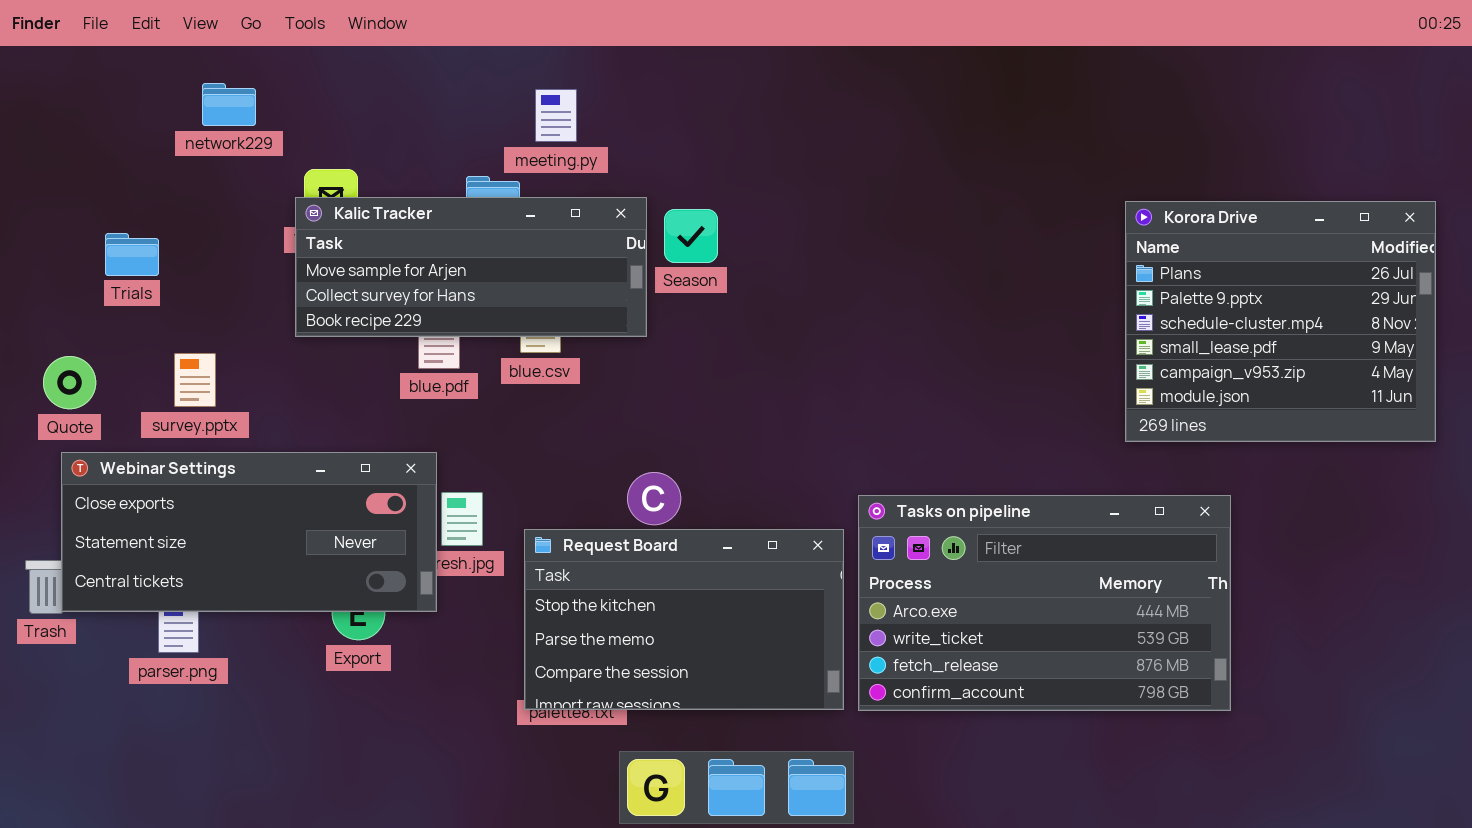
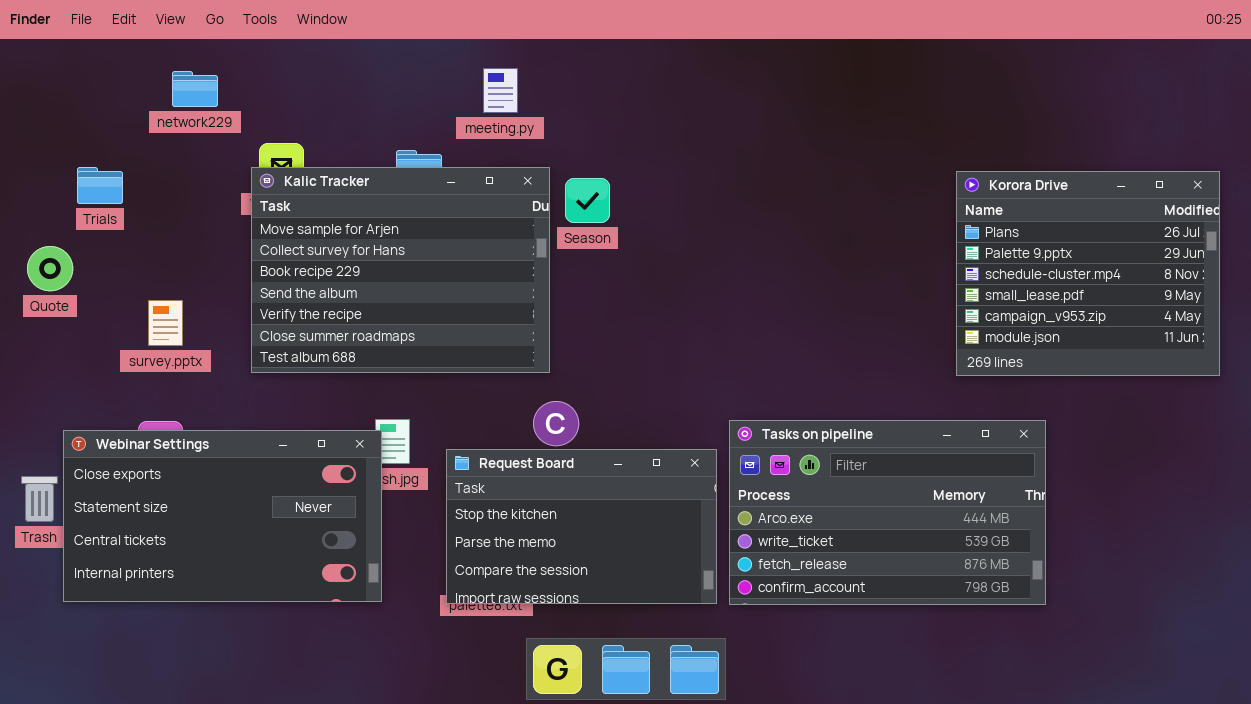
meeting.py: [535,89,577,142] -> [483,68,518,113], moved
Kalic Tracker: [295,197,647,337] -> [251,167,550,373], resized
Trials: [105,233,159,276] -> [77,167,123,204], moved
Quote: [43,356,96,409] -> [27,246,73,291], moved
Webinar Settings: [61,452,437,612] -> [63,430,382,602], moved, resized

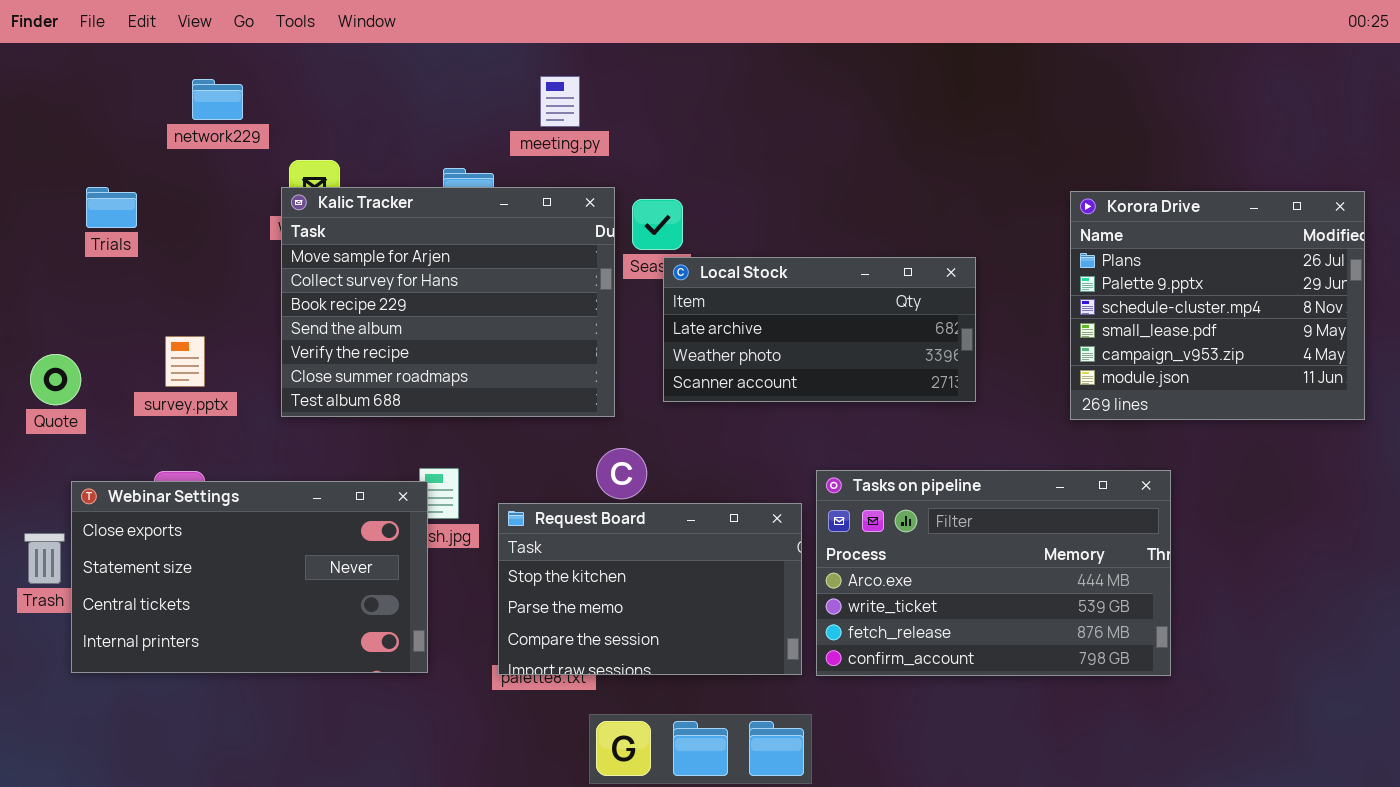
Local Stock: none -> [663,257,976,402], opened
Quote: [27,246,73,291] -> [30,354,81,405], moved

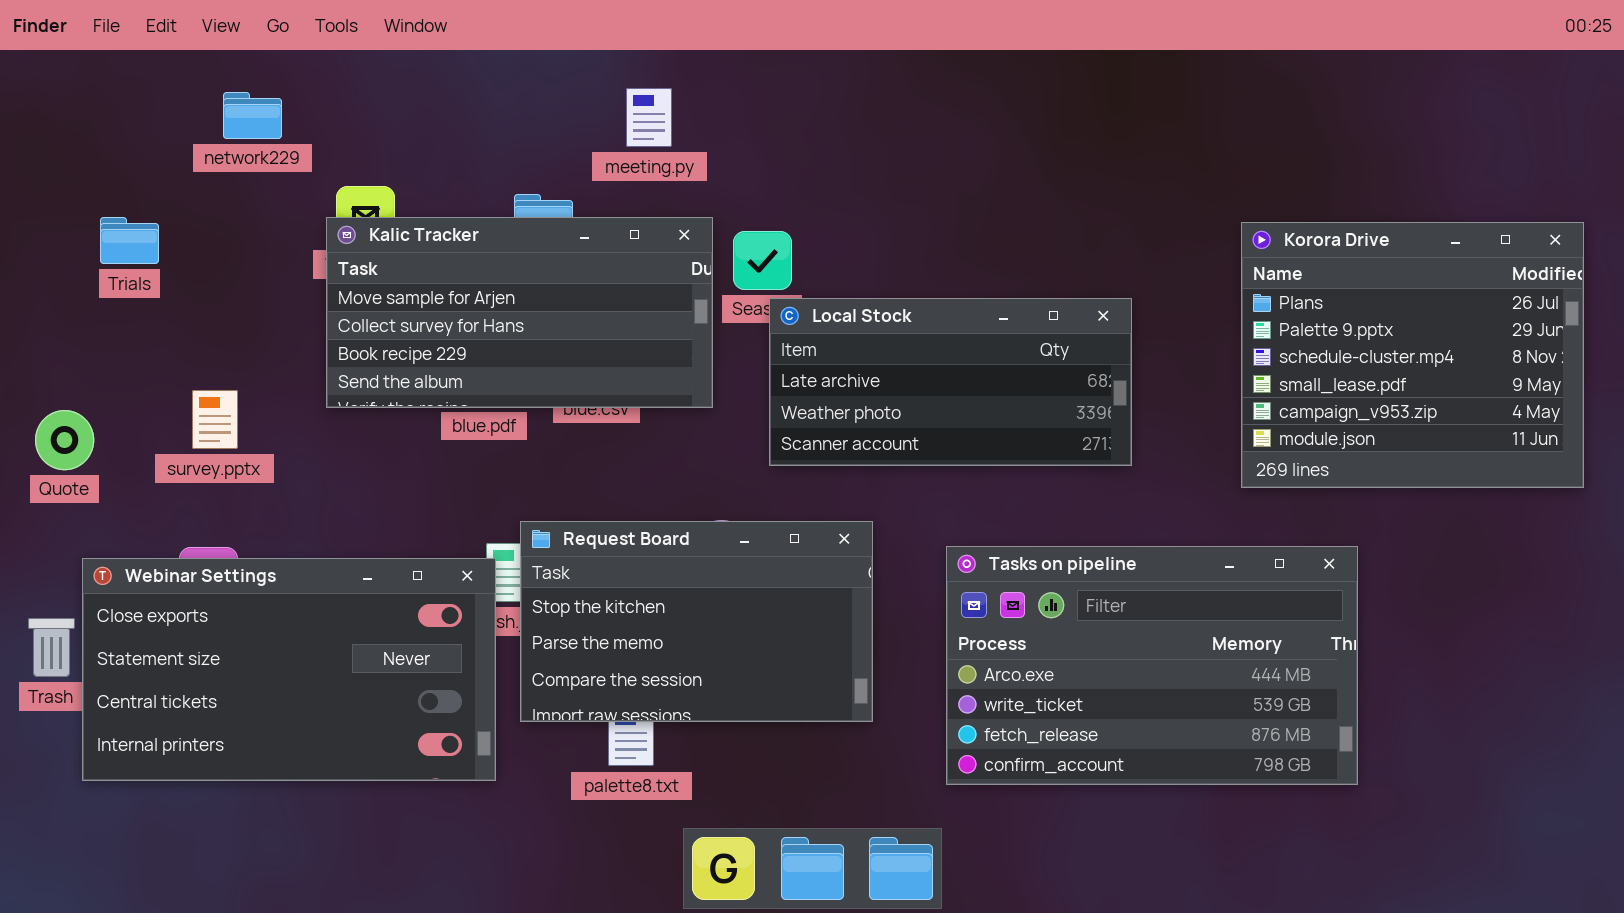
Kalic Tracker: [281,187,615,417] -> [326,217,713,408], resized
Request Board: [498,503,802,675] -> [520,521,873,722], moved

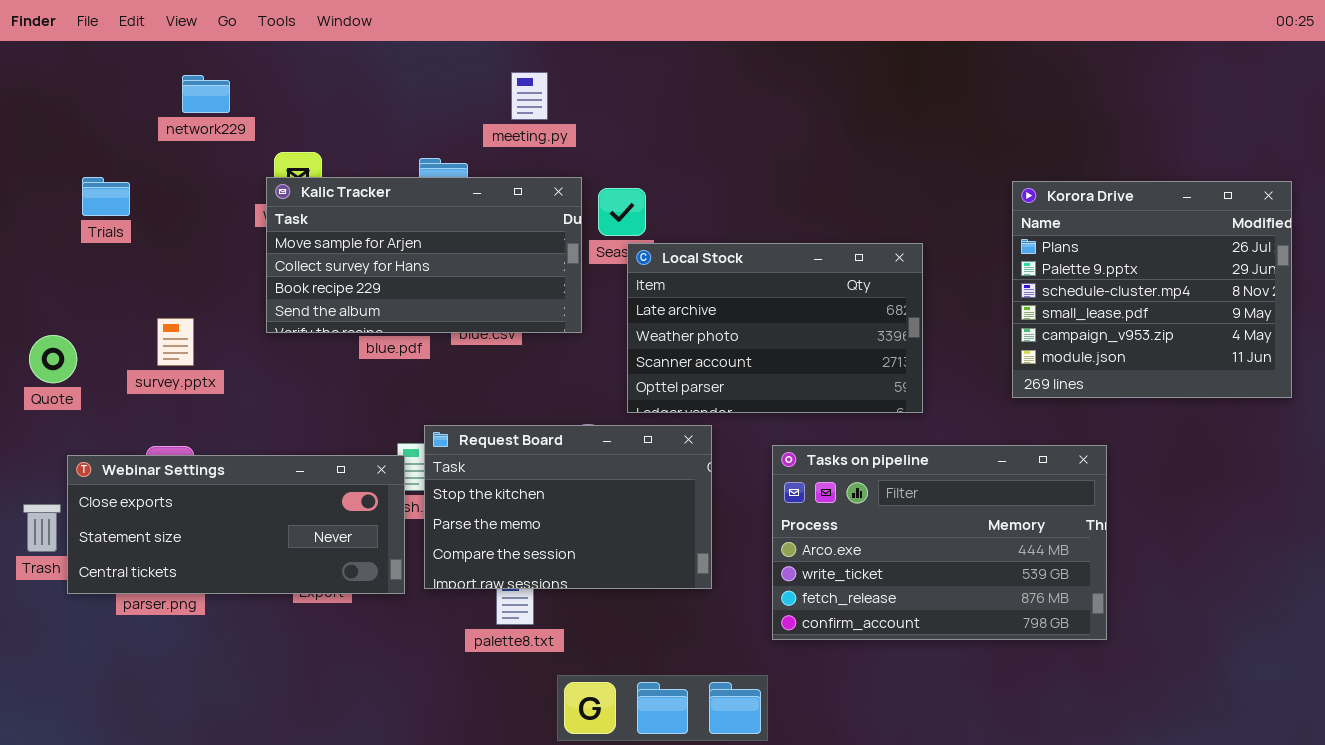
Local Stock: [769,298,1132,466] -> [627,243,923,413], resized
Webinar Settings: [82,558,496,781] -> [67,455,405,594], resized

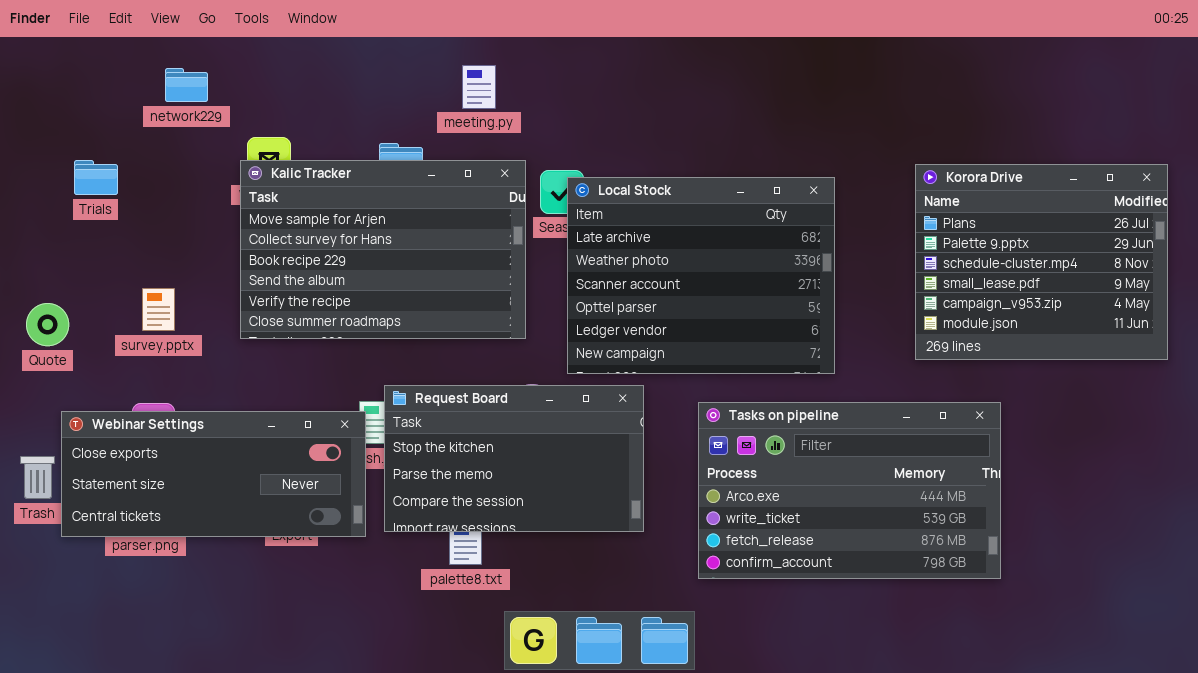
Kalic Tracker: [266,177,582,333] -> [240,160,526,339], resized
Local Stock: [627,243,923,413] -> [567,177,835,374], resized

